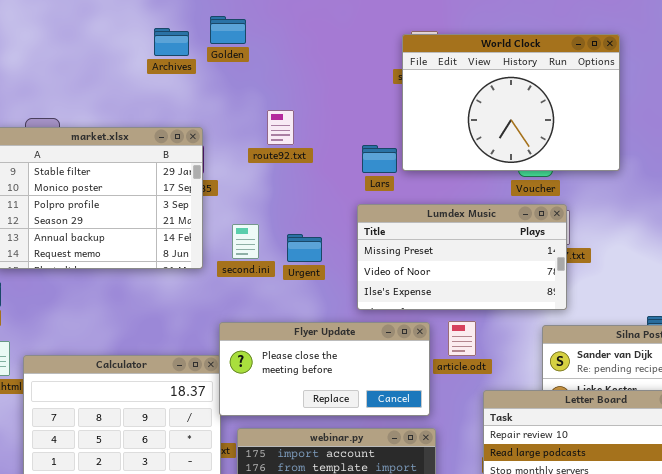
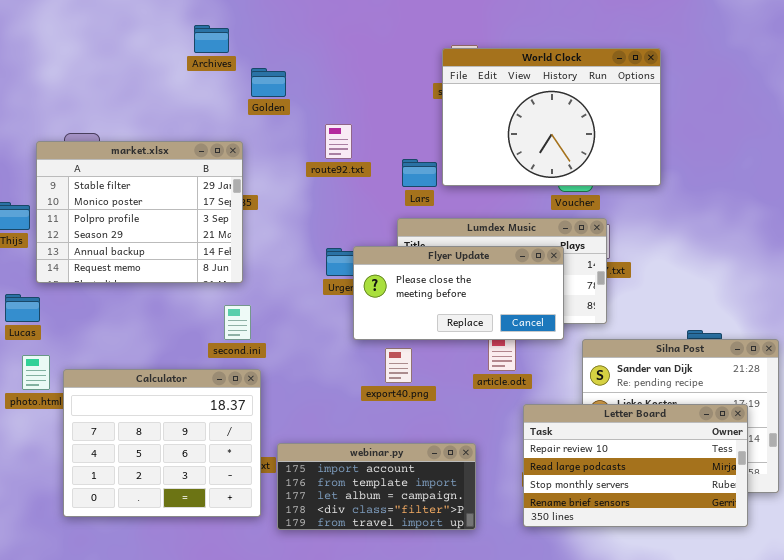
Golden: [210,16,246,44] -> [251,68,286,97], moved
Archives: [154,28,189,56] -> [194,25,229,53], moved
route92.txt: [267,110,294,145] -> [325,124,352,159], moved
second.ini: [232,224,259,259] -> [224,305,251,340], moved
Flyer Update: [219,322,430,416] -> [353,246,564,340], moved

